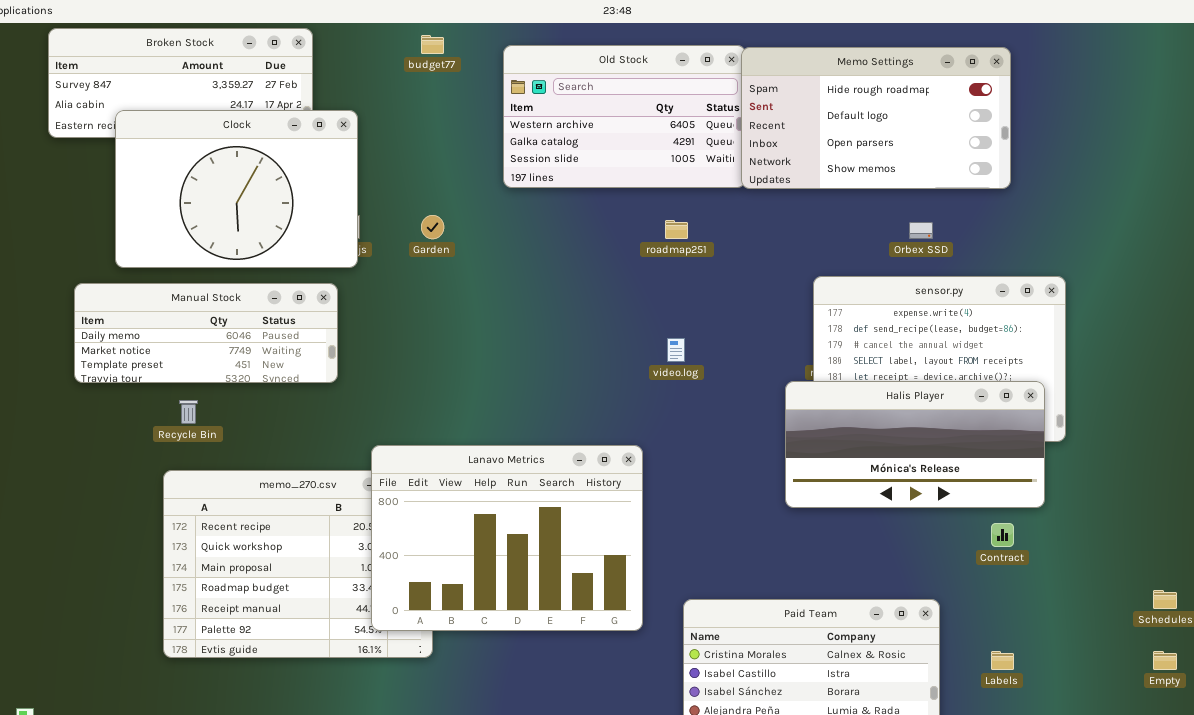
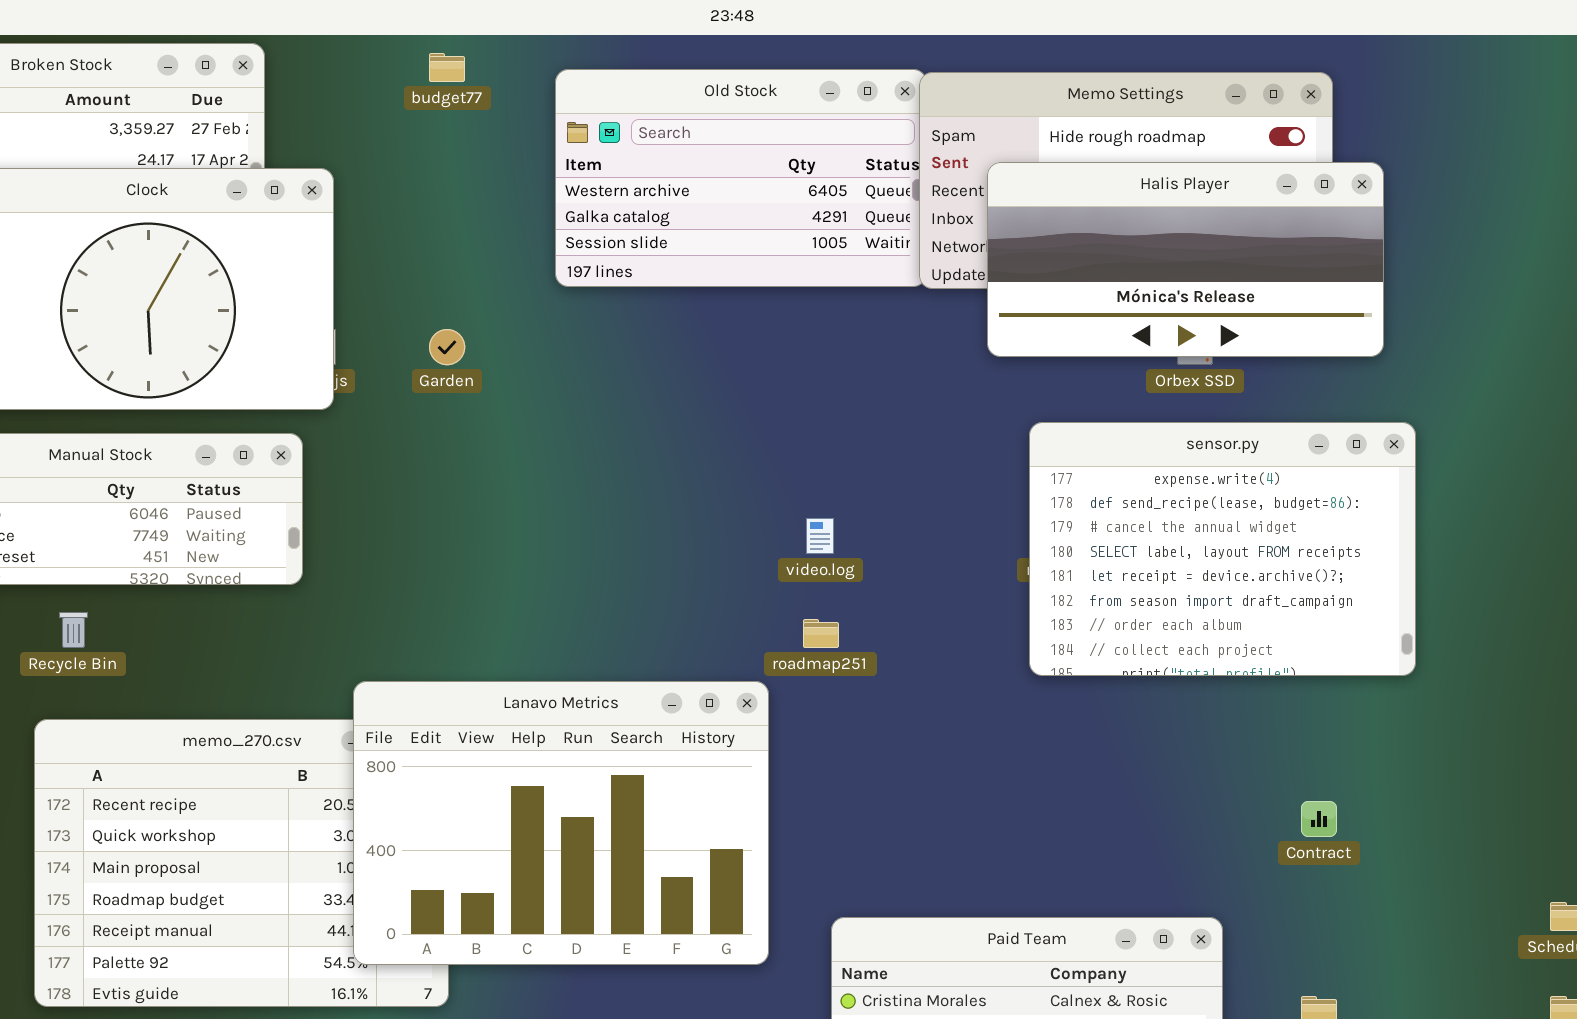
roadmap251: [665,220,688,239] -> [803,619,839,648], moved
Halis Player: [785,381,1045,508] -> [987,162,1384,357], moved

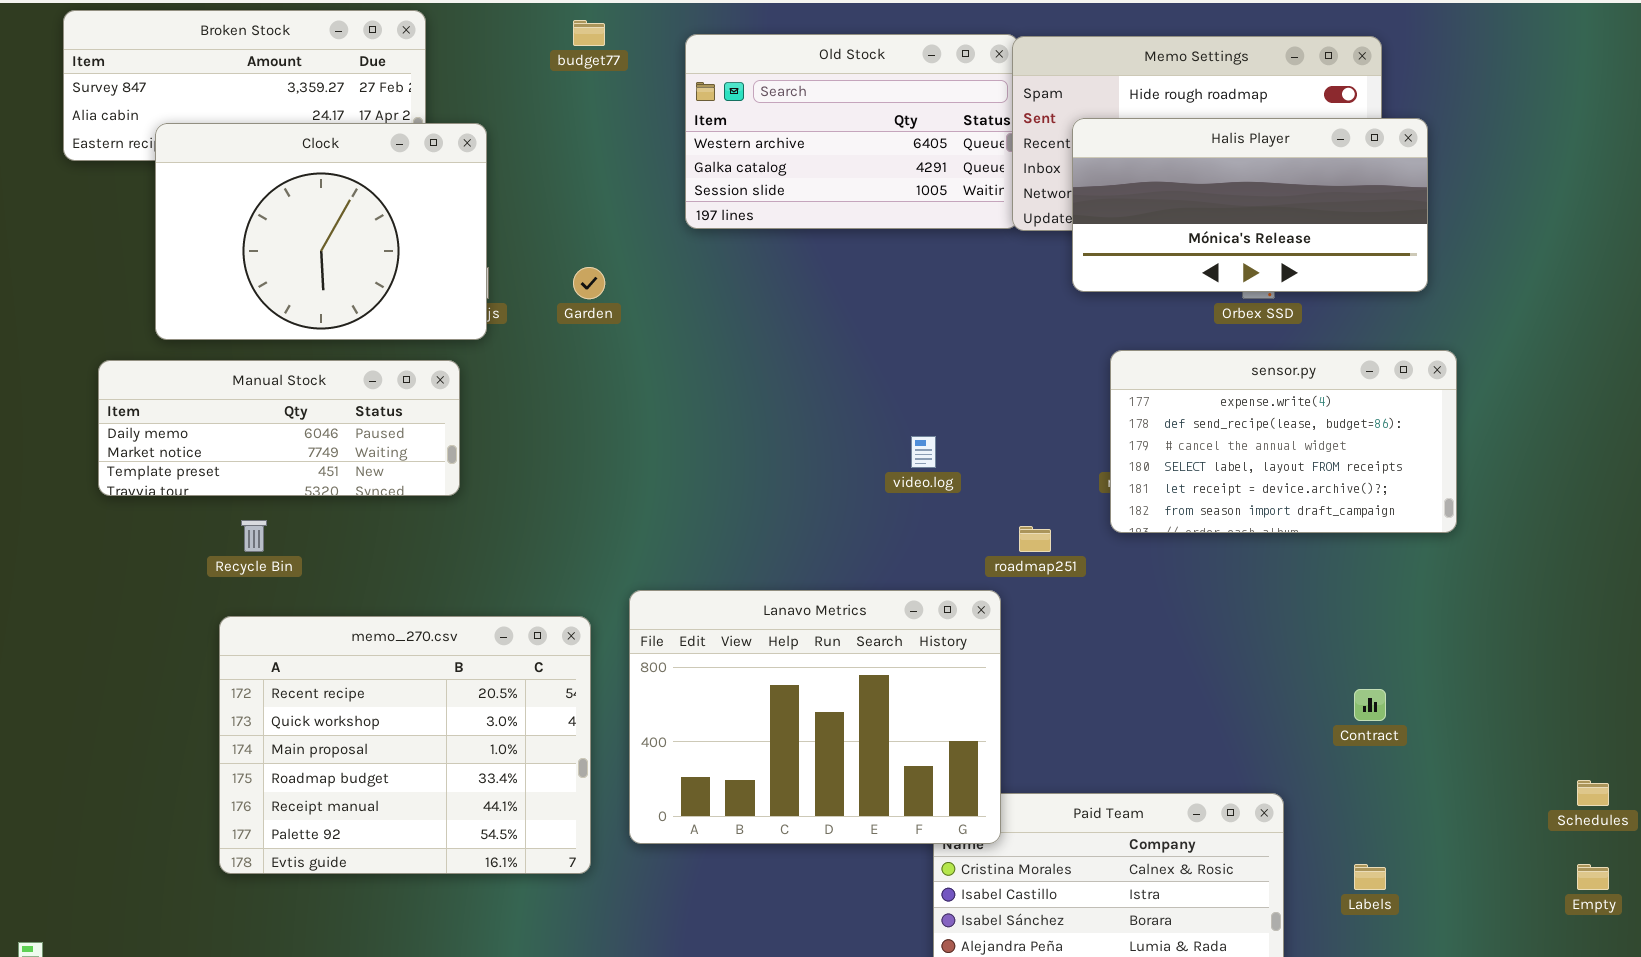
sensor.py: [1029,422,1416,676] -> [1110,350,1457,533], resized
roadmap251: [803,619,839,648] -> [1019,526,1051,552], moved
Lanavo Metrics: [353,681,769,965] -> [629,590,1001,844], moved

